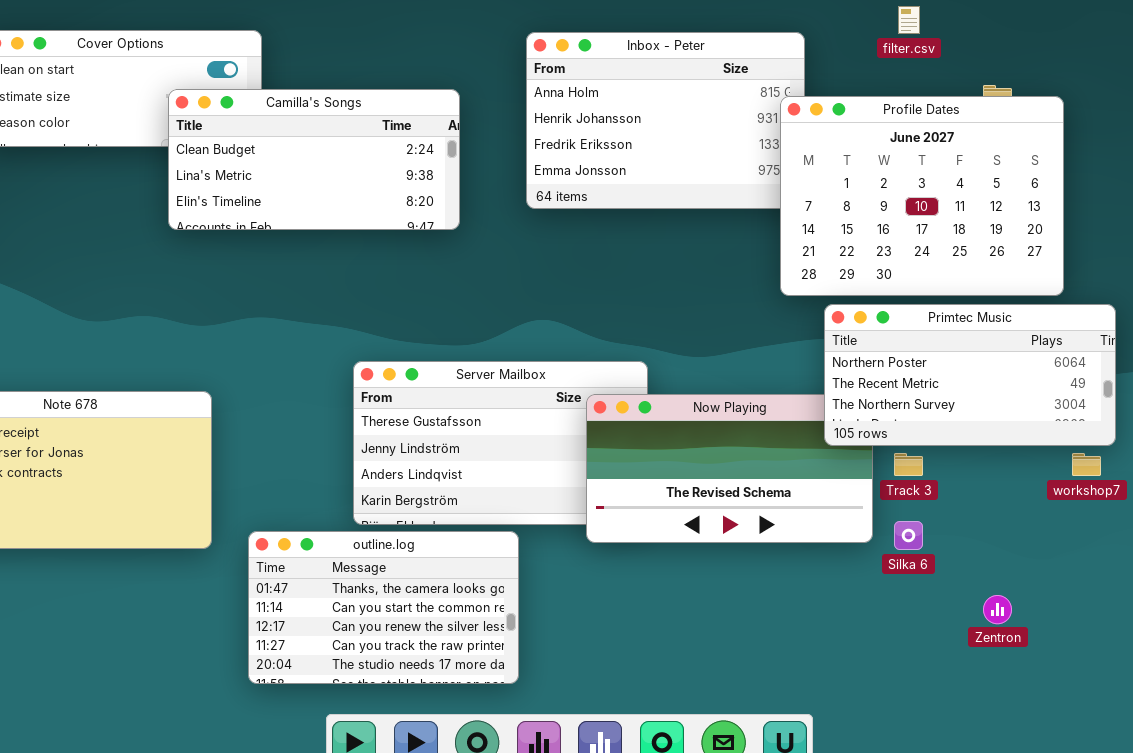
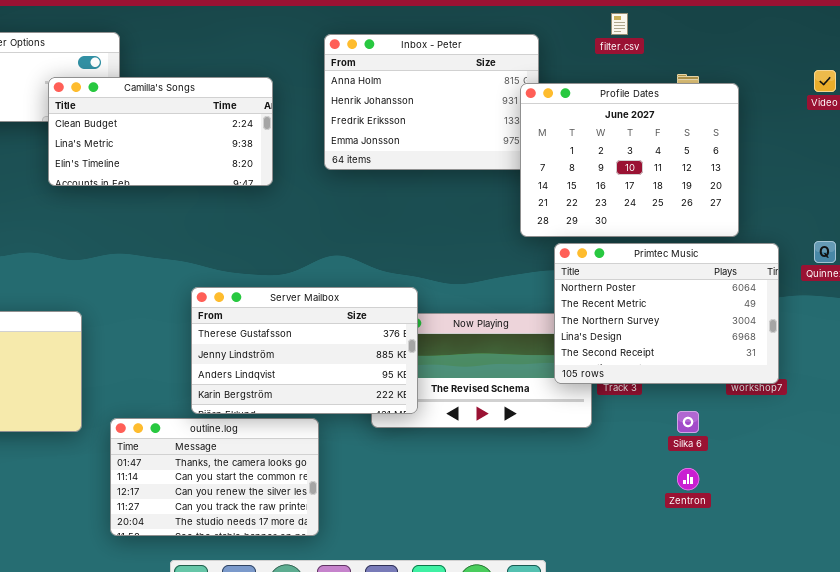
Primtec Music: [824,304,1116,446] -> [554,243,779,384], resized
Server Mailbox: [353,361,648,525] -> [191,287,418,414], raised
Silka 6: [894,521,923,550] -> [677,411,699,433], moved

